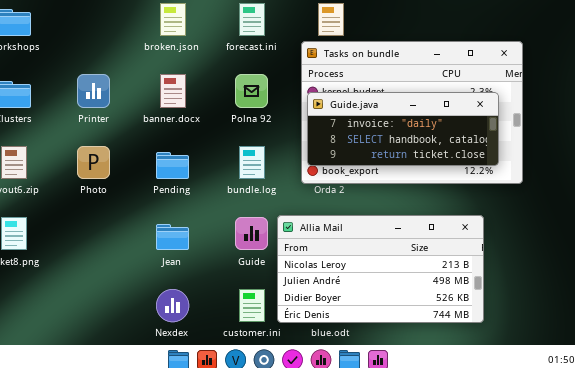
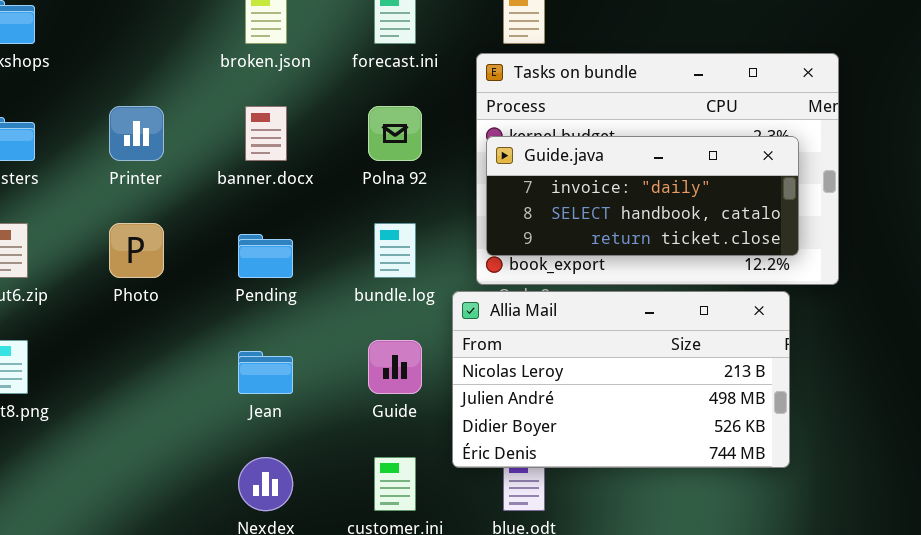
Allia Mail: [277,215,484,323] -> [452,291,790,468], moved

